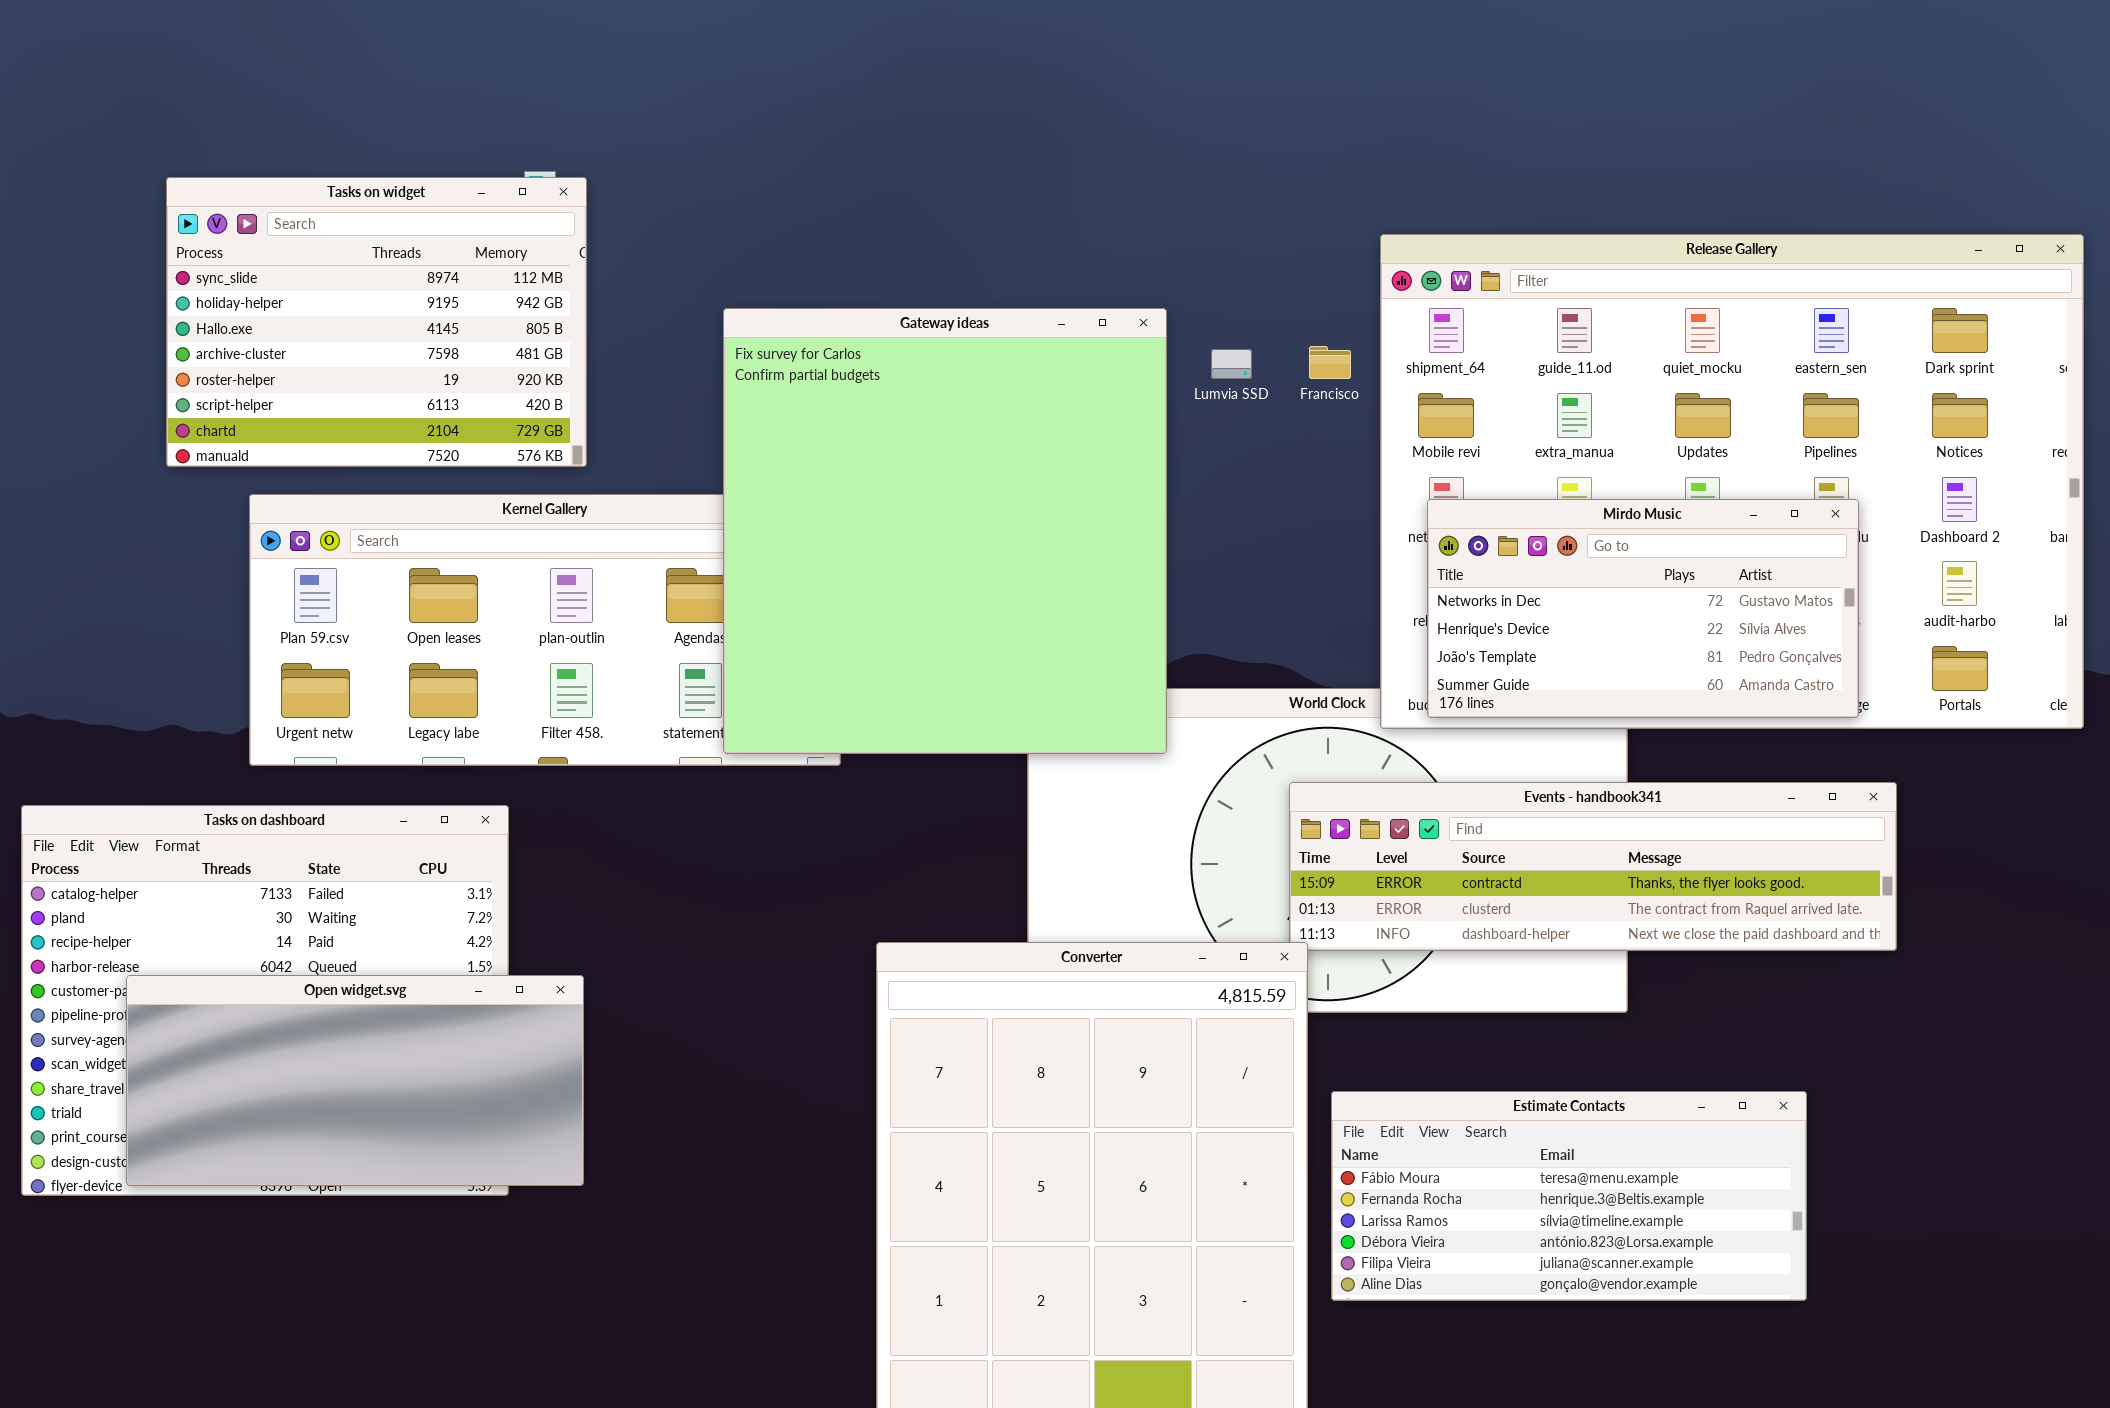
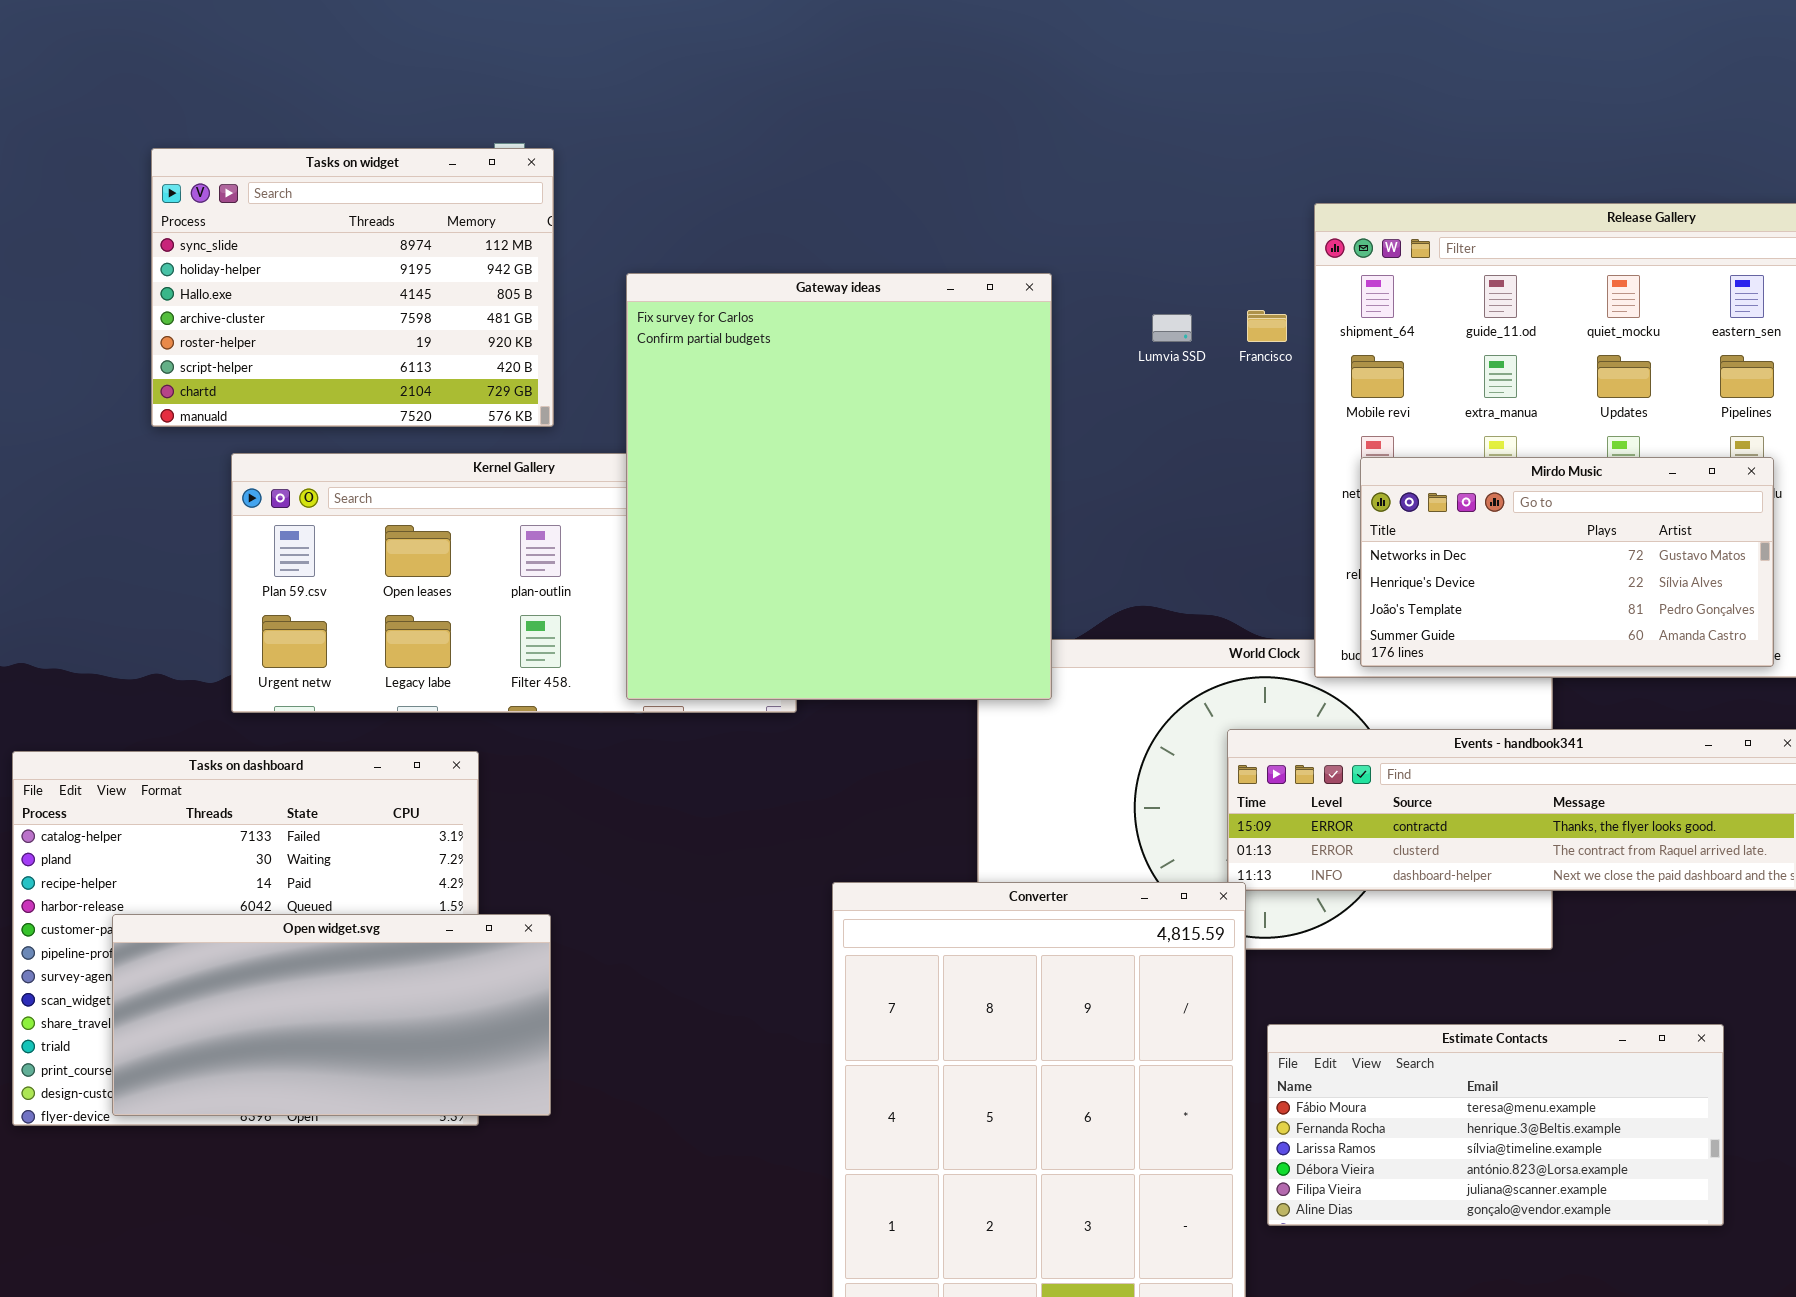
Gateway ideas: [723,308,1167,754] -> [626,273,1052,700], moved

